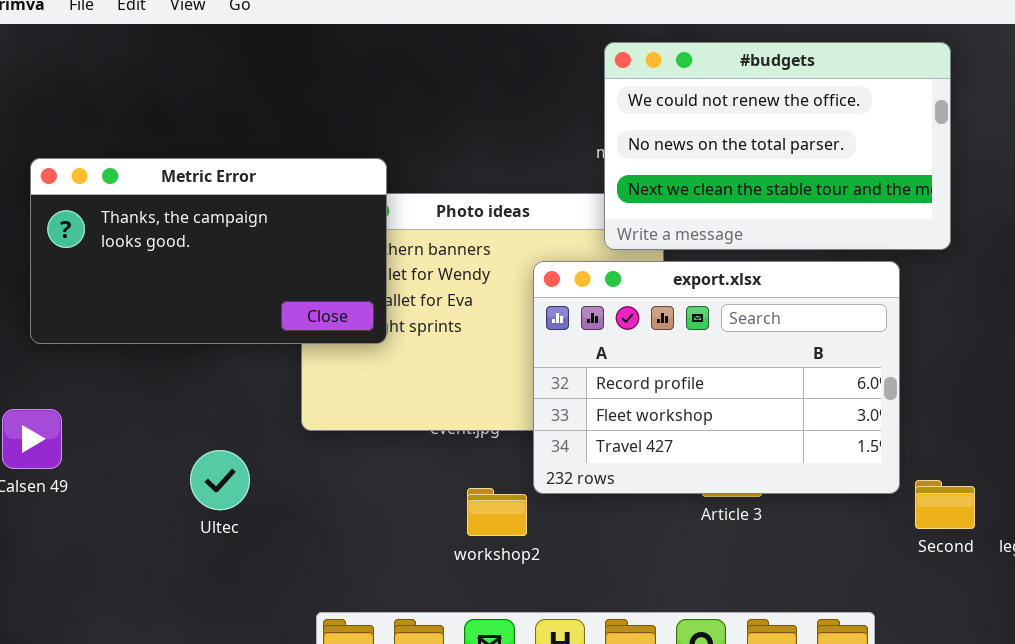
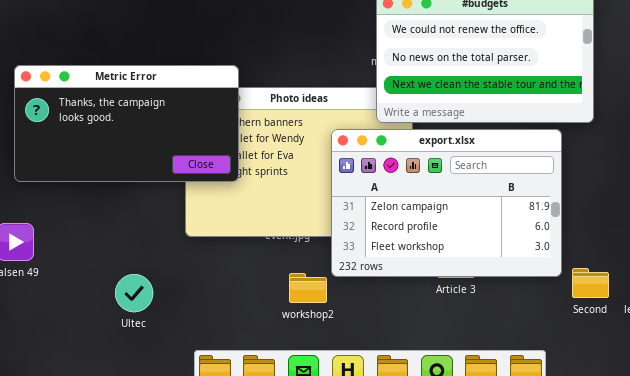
export.xlsx: [533,261,900,494] -> [331,129,562,277], scrolled up 1 row
Ultec: [190,450,250,510] -> [115,274,153,312], moved

